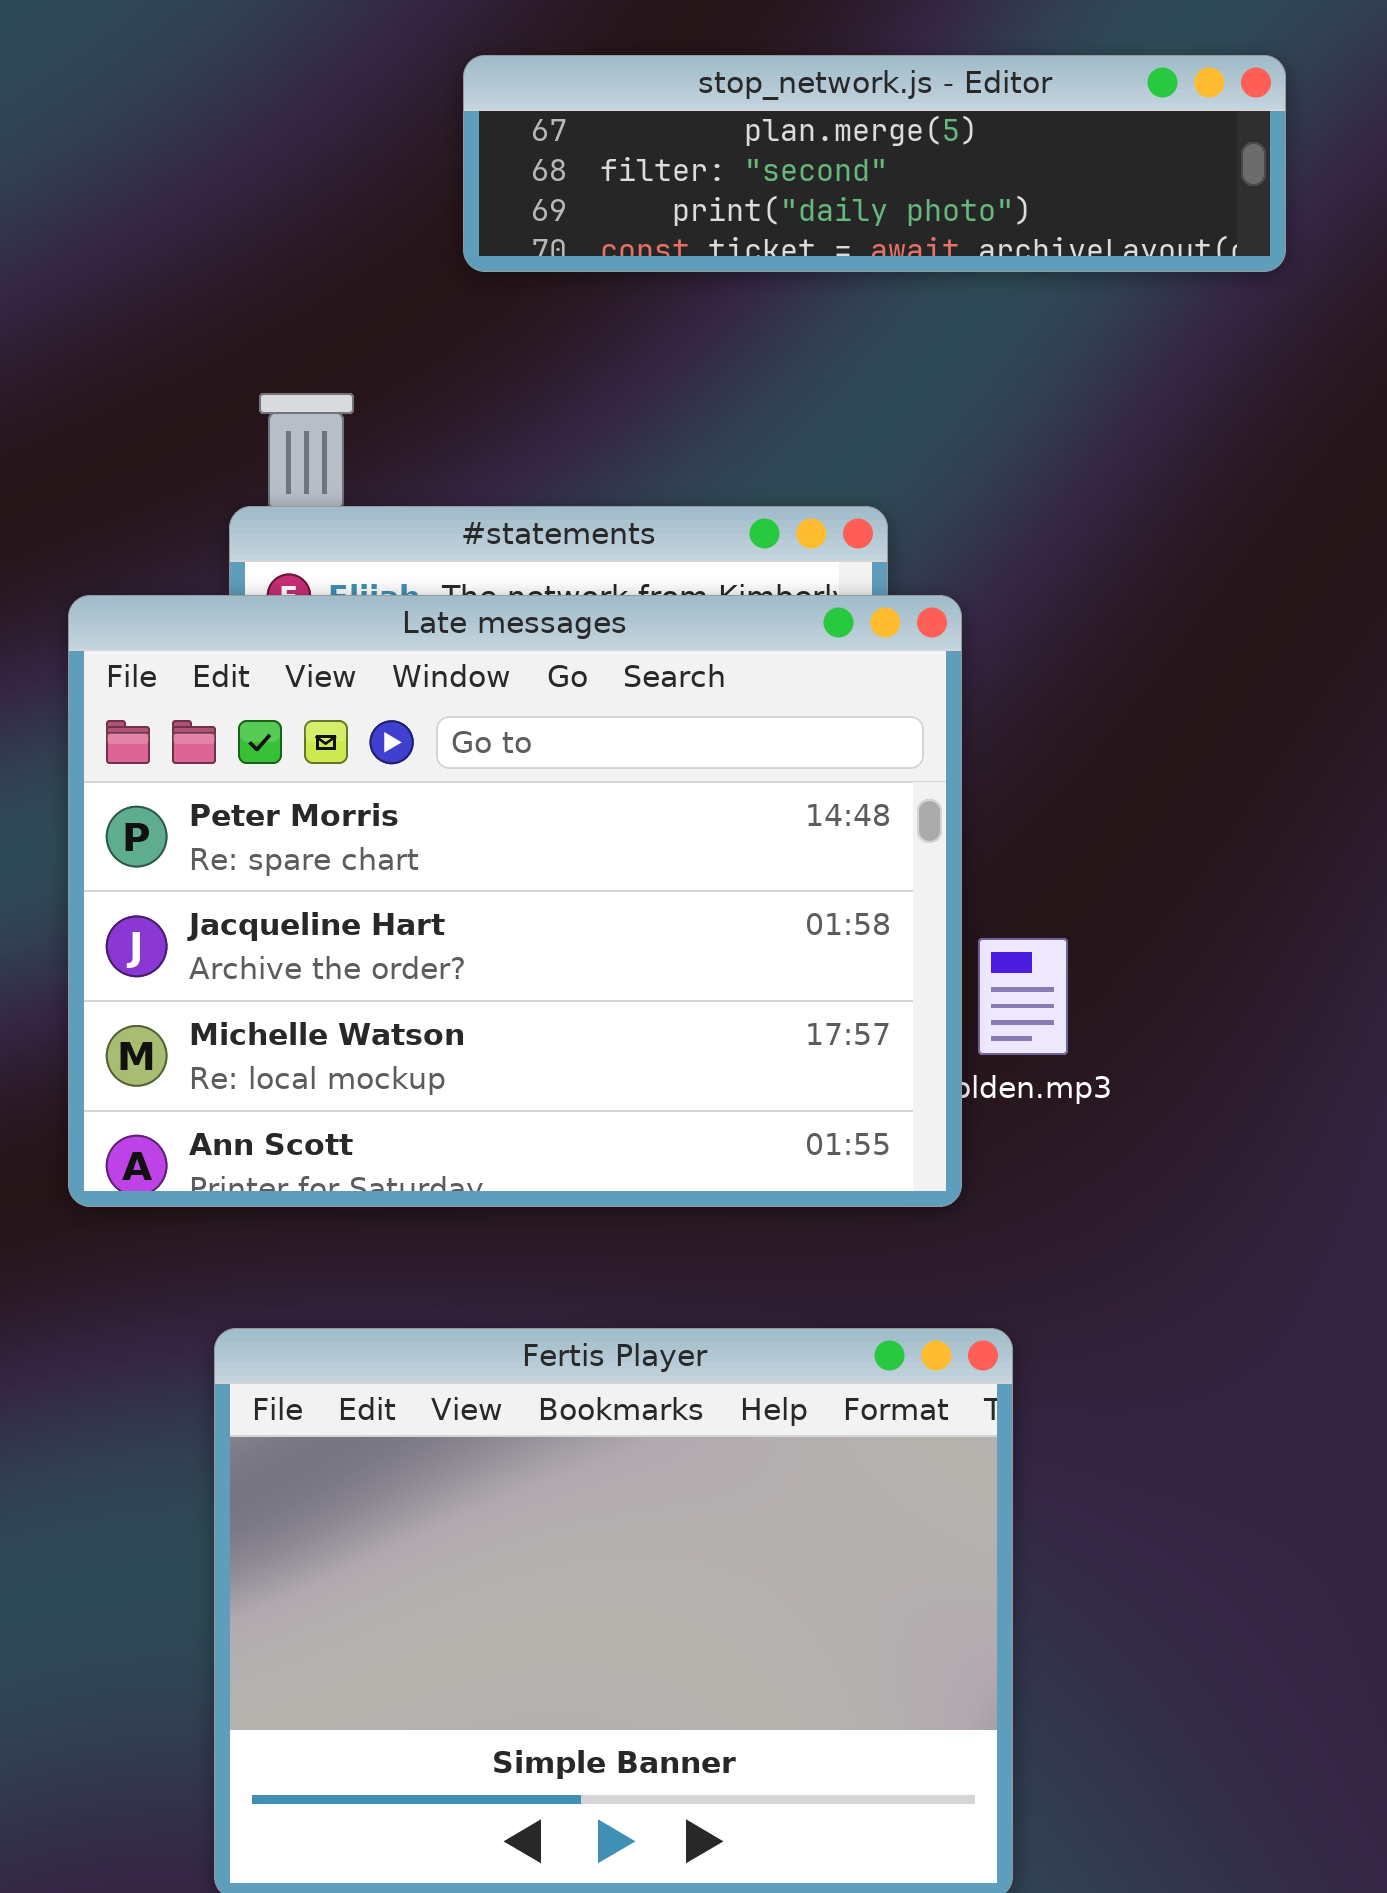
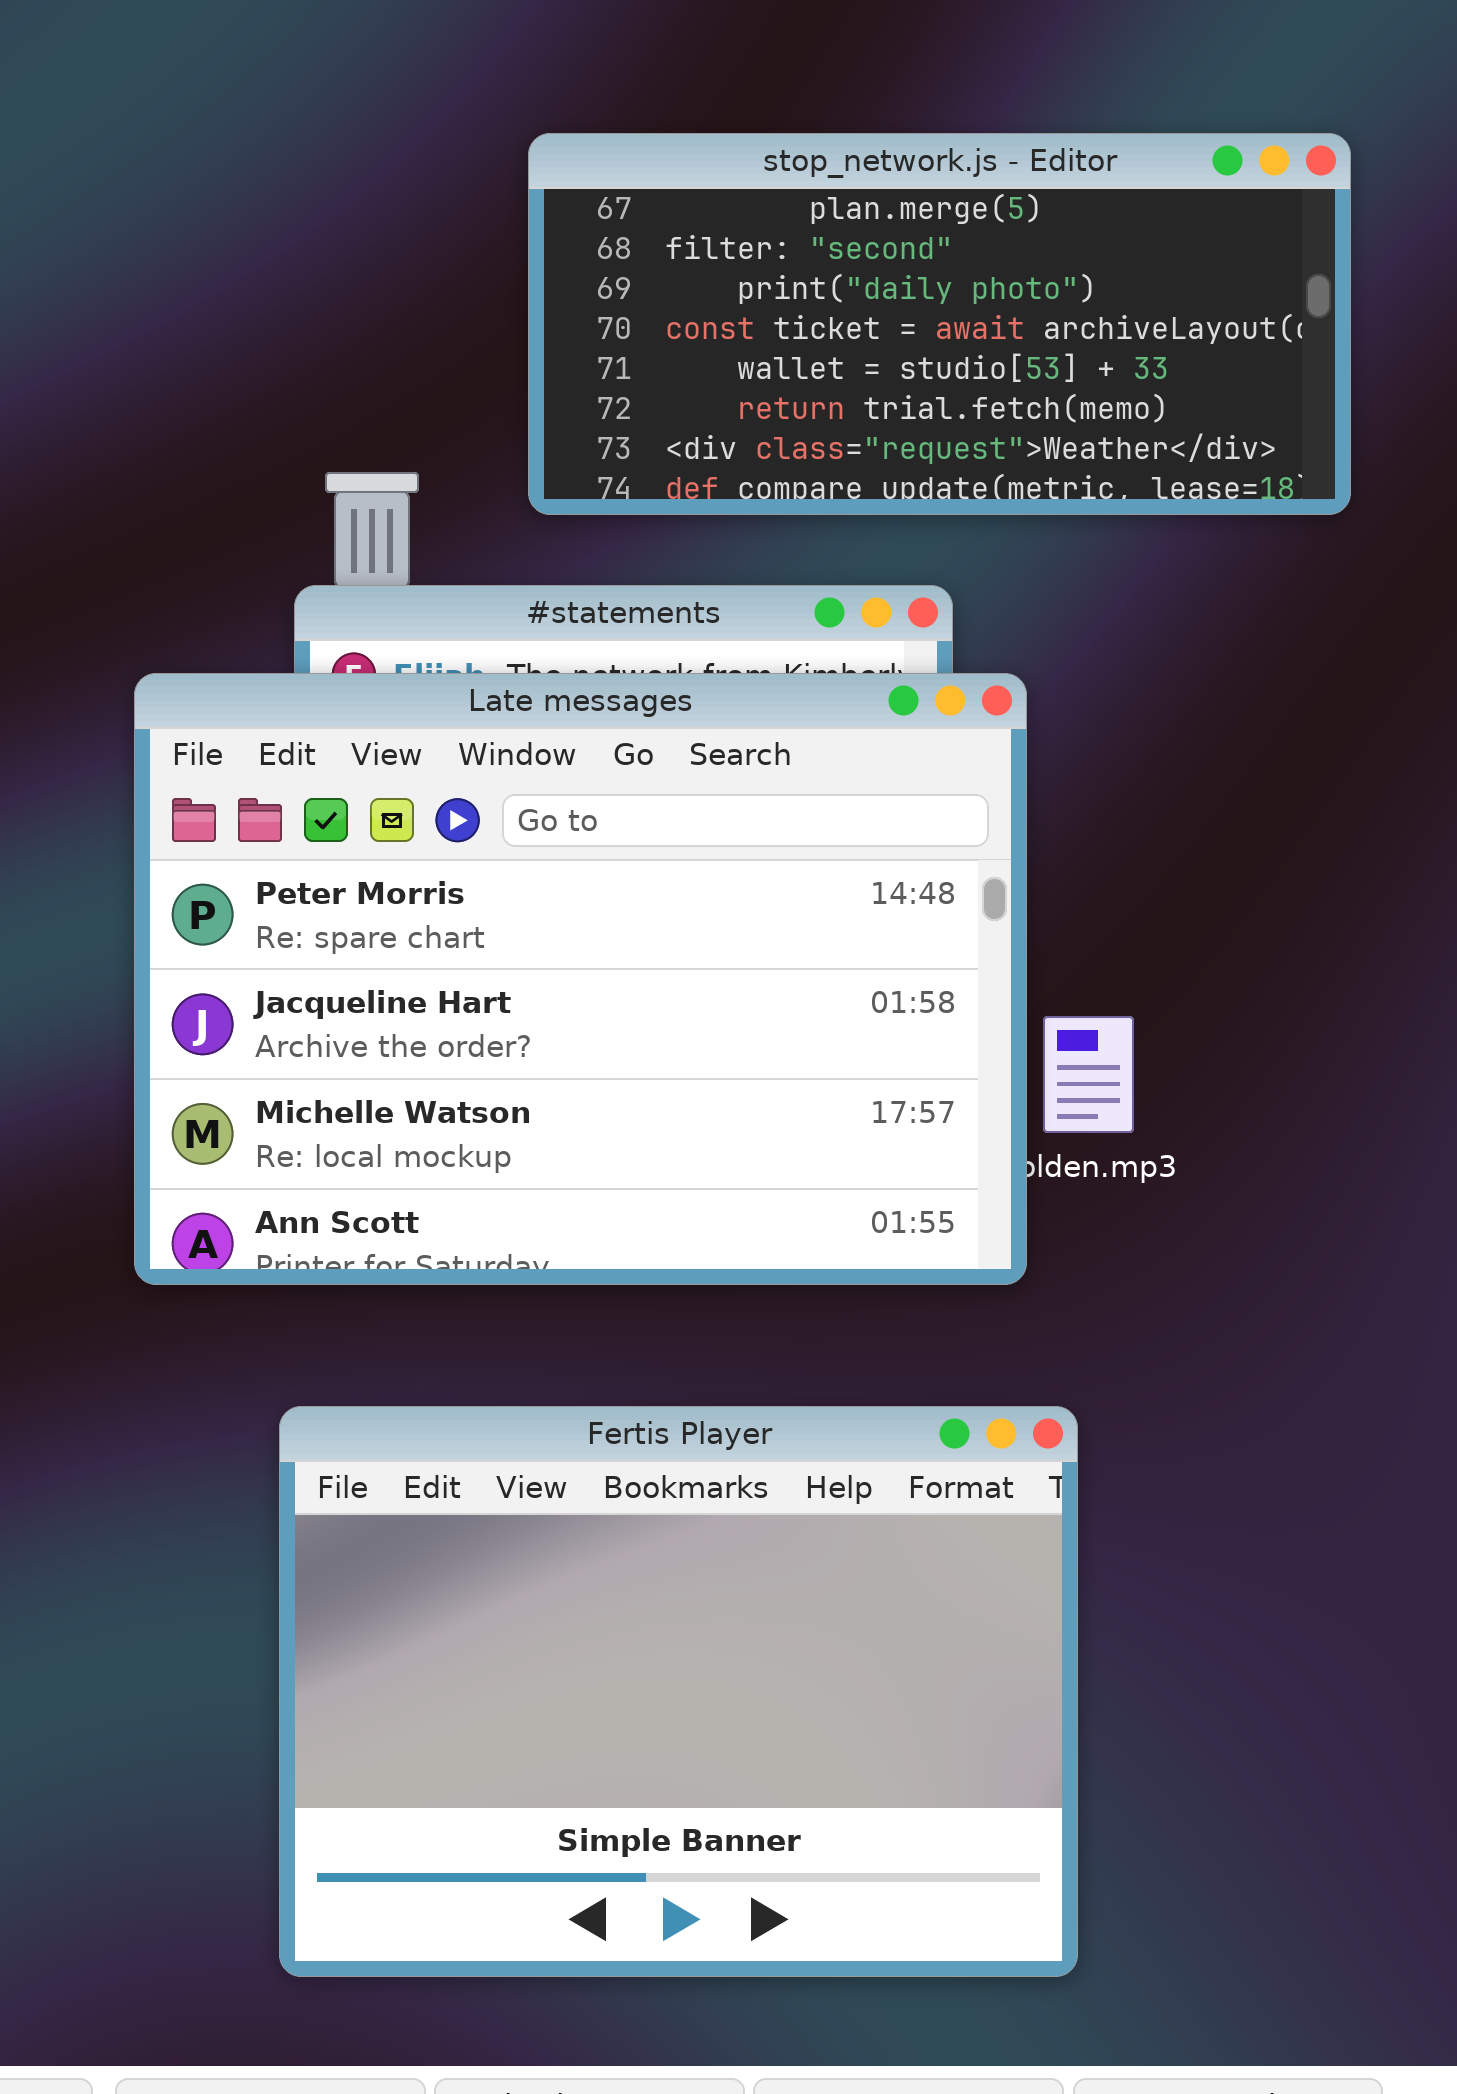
stop_network.js - Editor: [463,55,1286,272] -> [528,133,1351,515], resized

